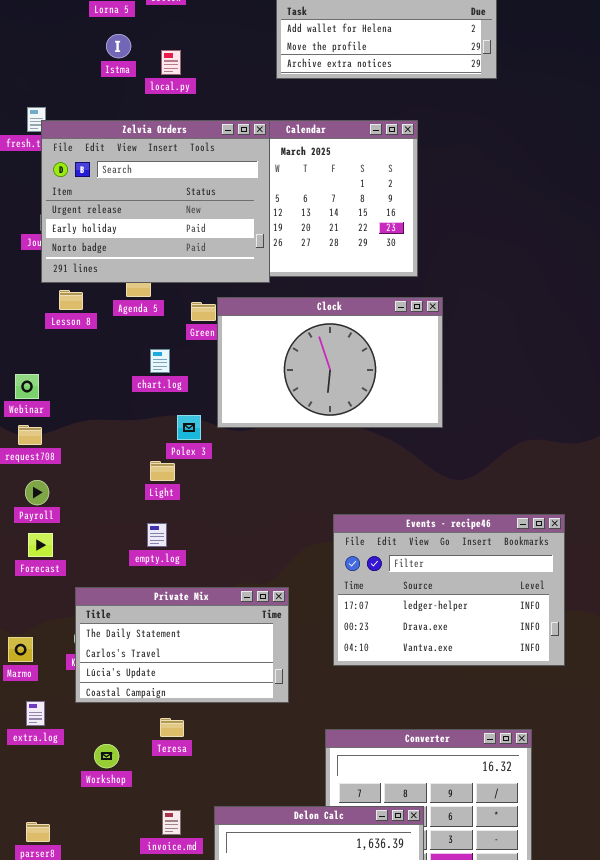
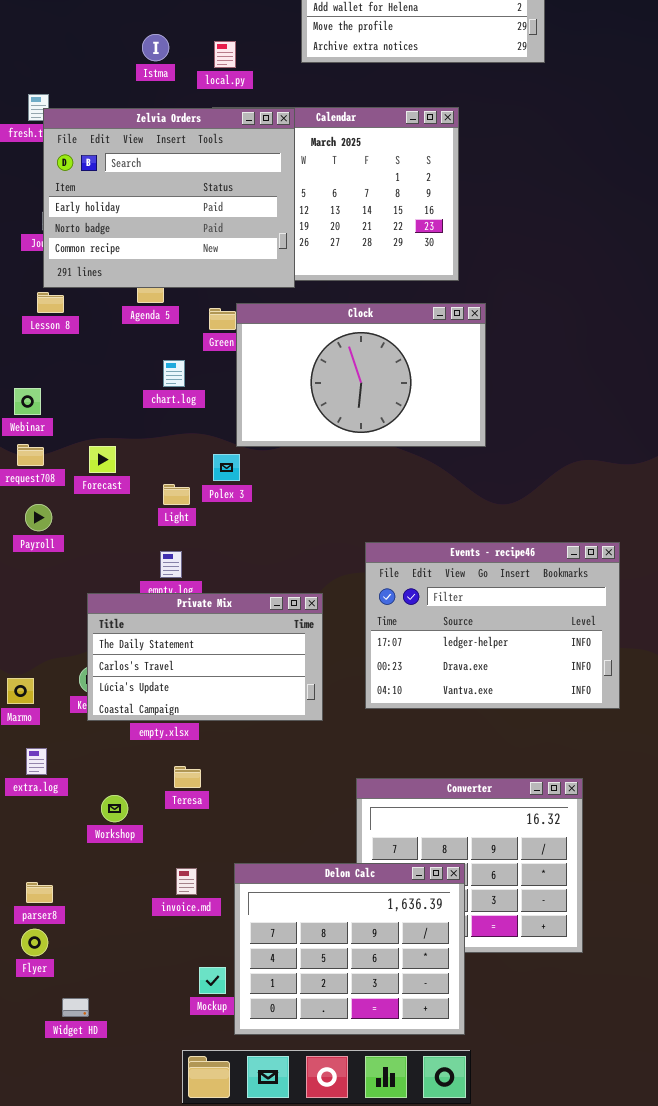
Istma: [106,34,131,58] -> [142,34,169,61], moved
local.py: [161,50,181,75] -> [214,41,236,68], moved
Zelvia Orders: [41,120,270,283] -> [43,108,295,288], scrolled down 1 row
Lesson 8: [59,290,83,310] -> [37,292,64,313], moved
Polex 3: [177,415,201,440] -> [213,454,240,481], moved
Forecast: [28,533,53,557] -> [89,446,116,473], moved
Private Mix: [75,587,289,703] -> [87,593,323,721], moved

